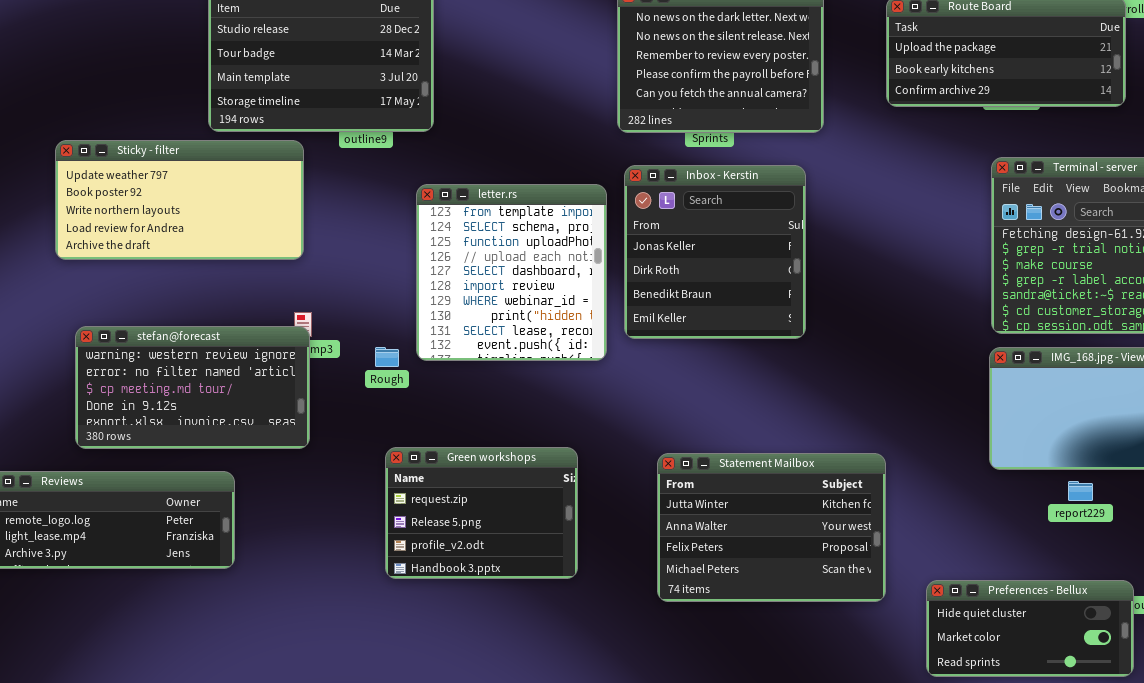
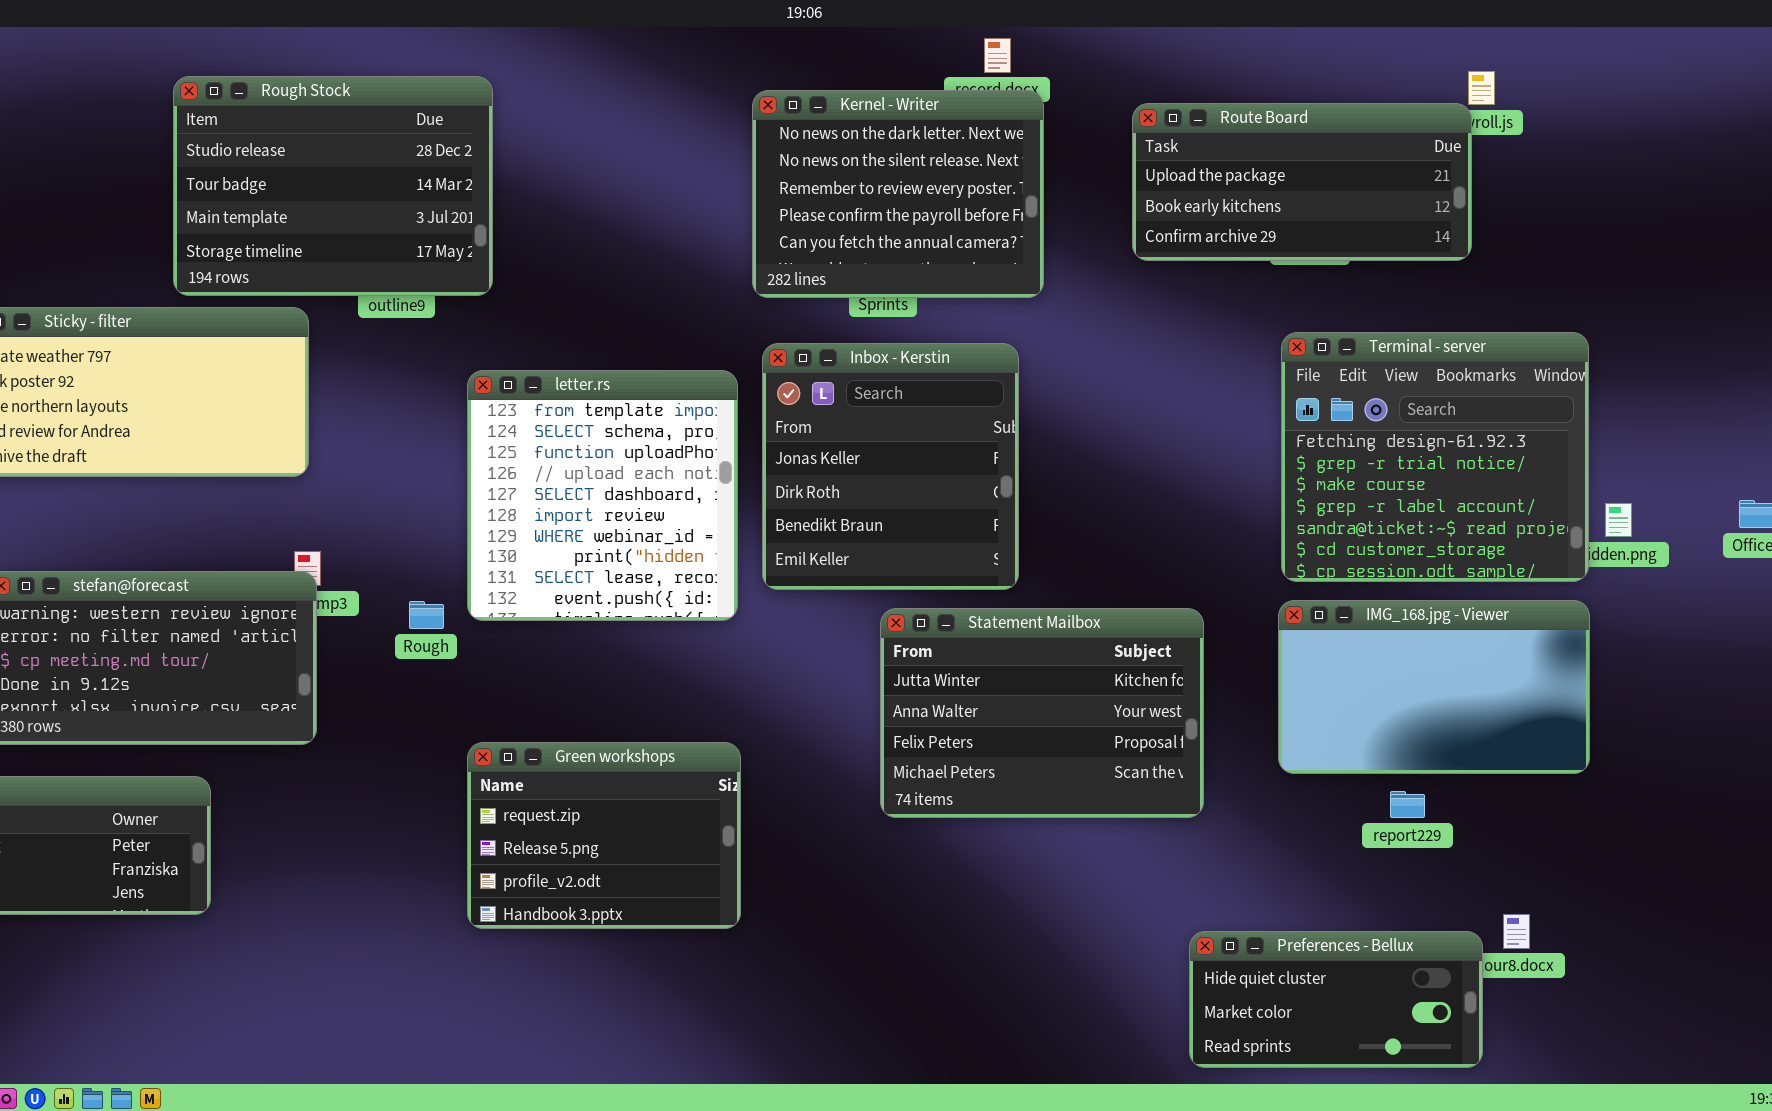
Green workshops: [385,447,578,579] -> [467,742,741,929], moved
Statement Mailbox: [657,453,886,602] -> [880,608,1204,818], moved

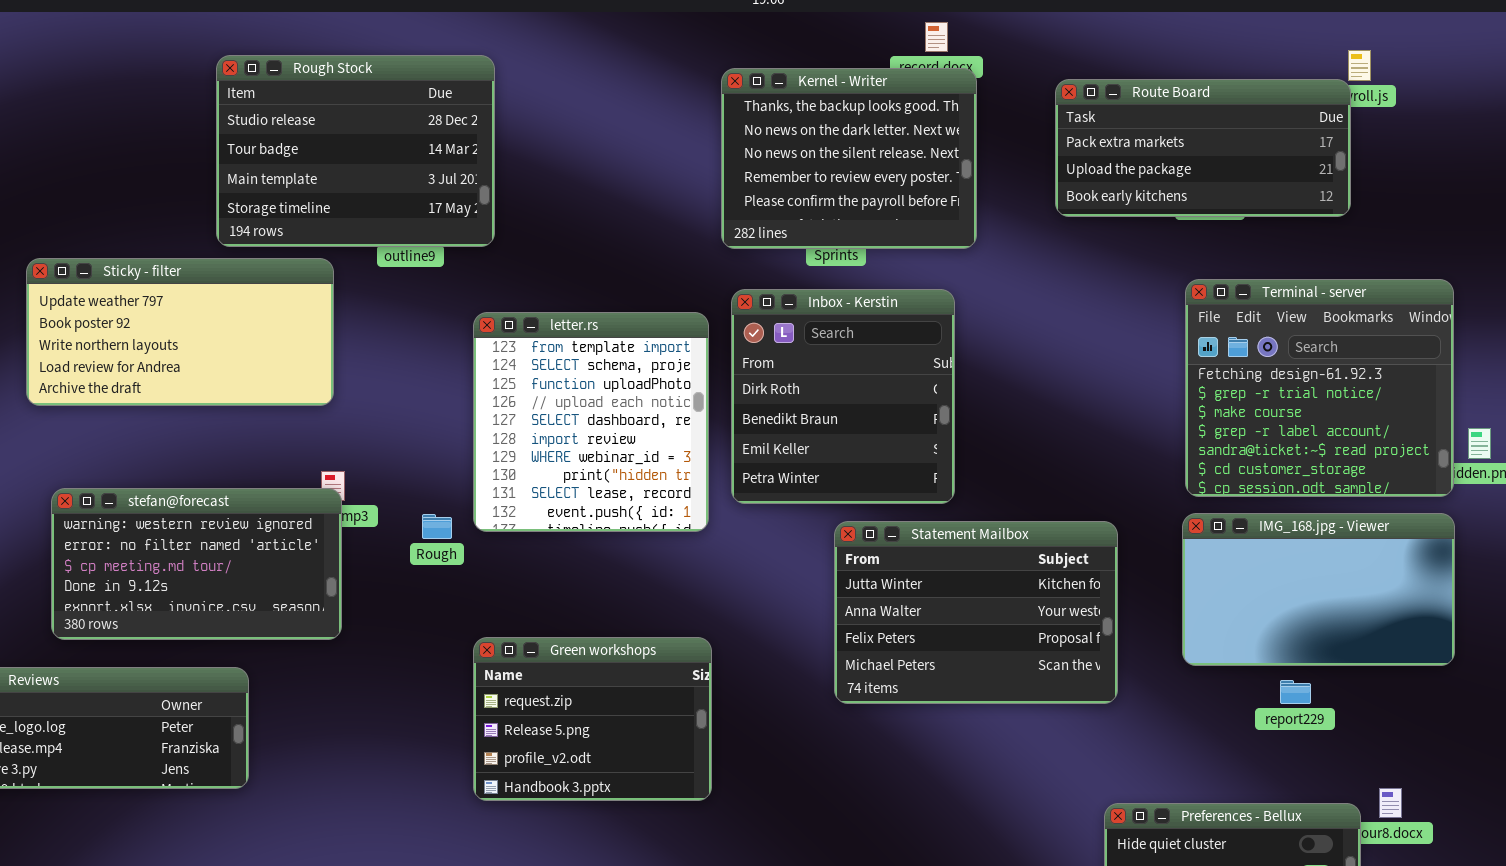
Kernel - Writer: [752,90,1044,298] -> [721,68,977,249], scrolled up 1 row
Route Board: [1132,103,1472,261] -> [1055,79,1351,217], scrolled up 1 row
Inbox - Kerstin: [762,343,1019,590] -> [731,289,955,504], scrolled down 1 row

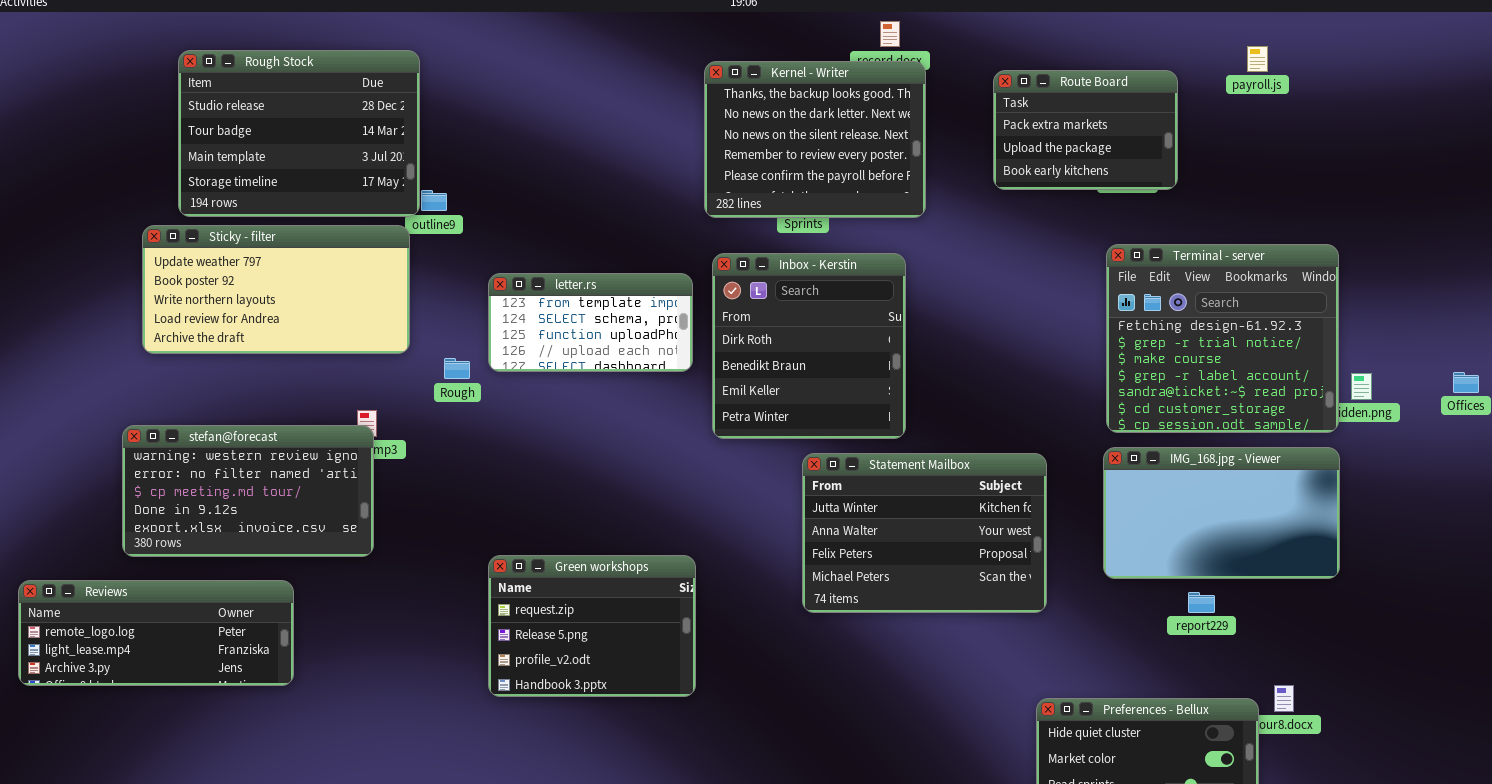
Rough Stock: [216,55,495,247] -> [178,50,420,217], moved
Route Board: [1055,79,1351,217] -> [993,70,1178,190], resized
Sticky - filter: [26,258,334,406] -> [142,225,410,354], moved
letter.rs: [473,312,709,532] -> [488,273,693,372], resized
Rough: [422,514,452,539] -> [444,358,470,379], moved

